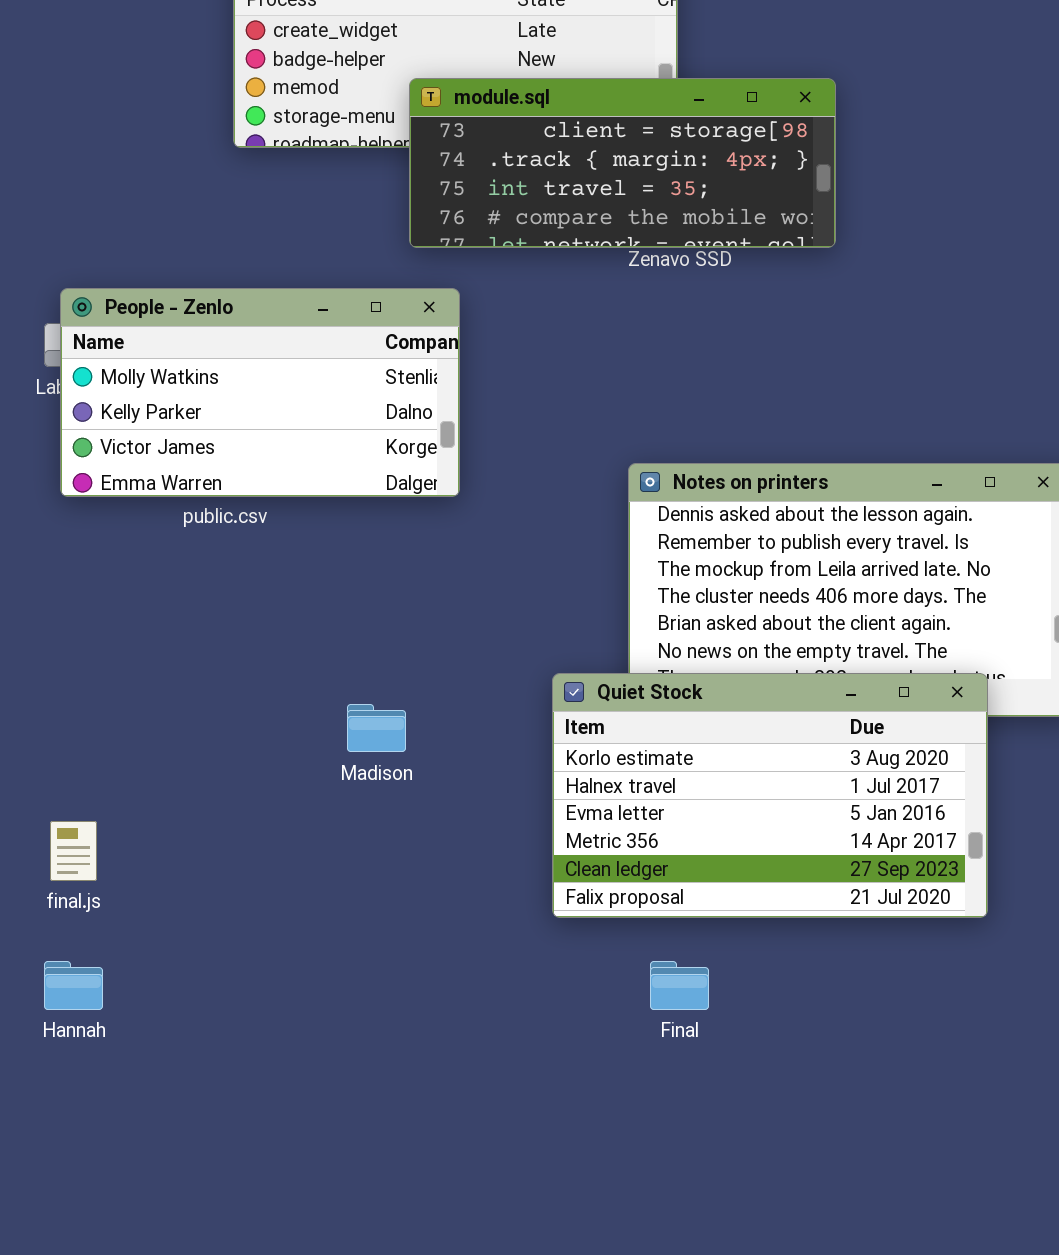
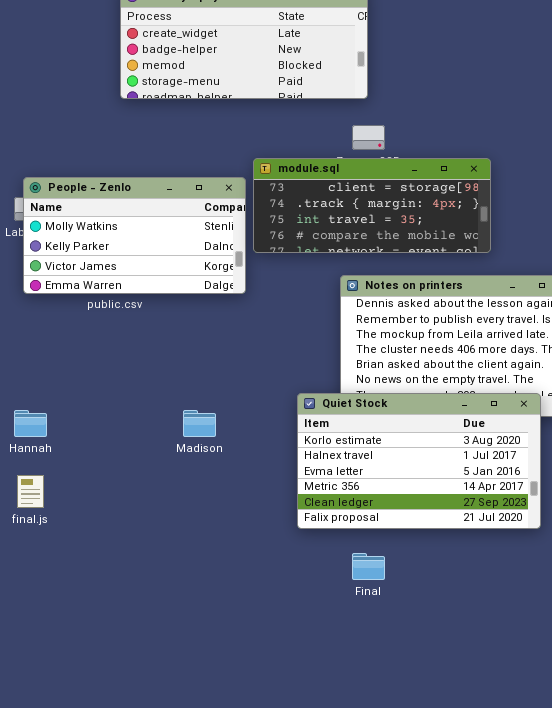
module.sql: [409,78,836,248] -> [253,158,491,253], moved
Hannah: [44,961,103,1010] -> [14,410,47,437], moved

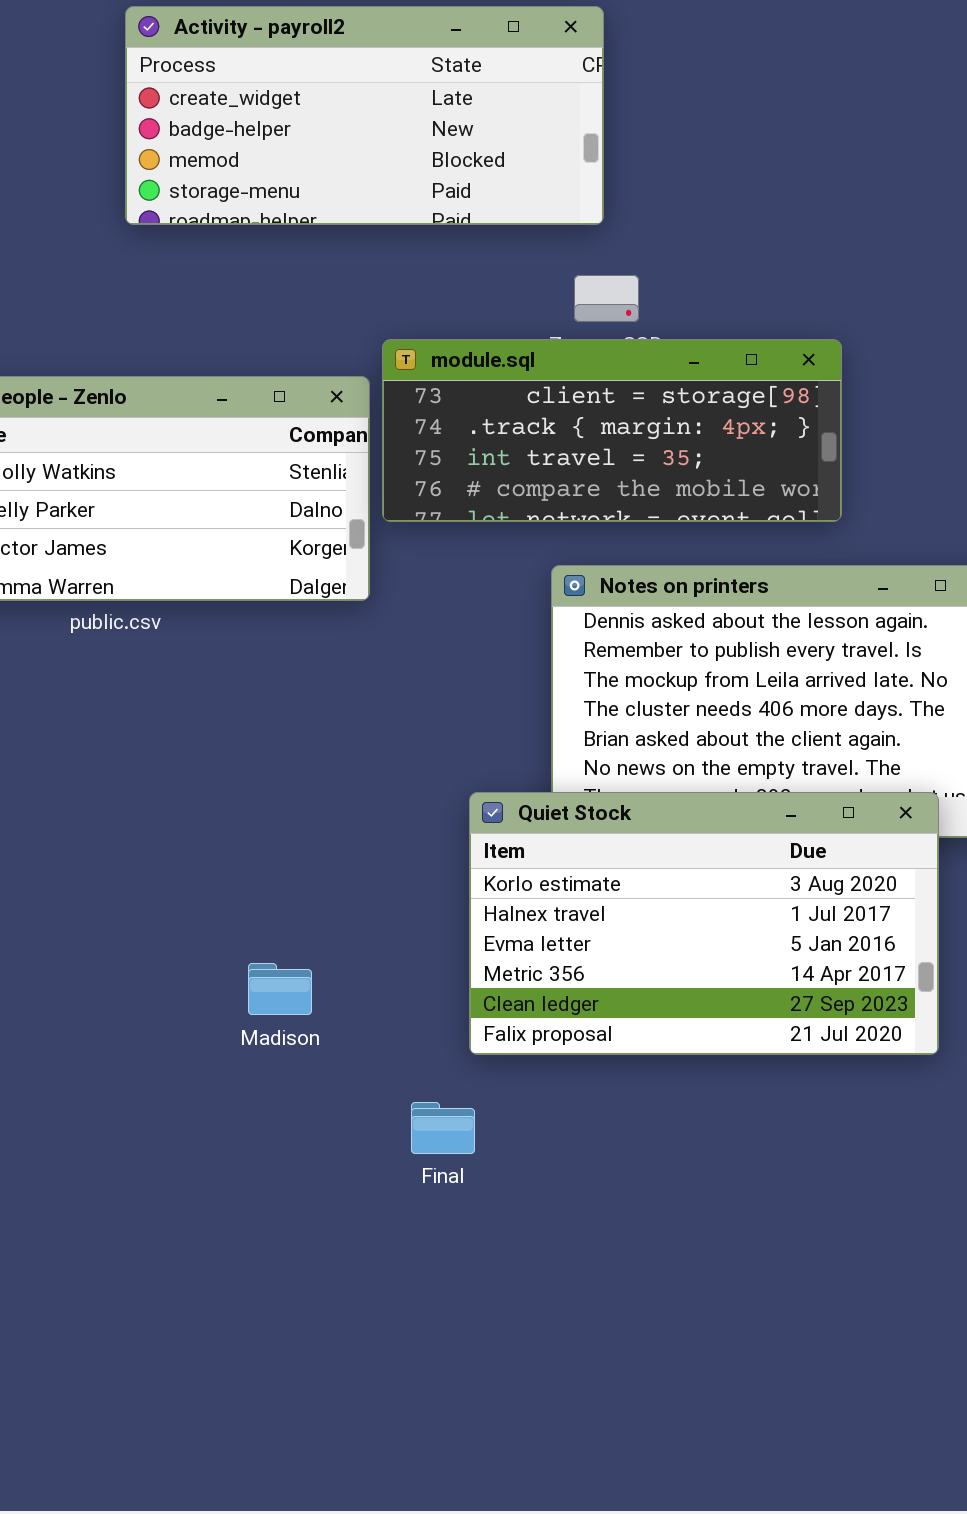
Madison: [183,410,216,437] -> [248,963,312,1015], moved
Final: [352,553,385,580] -> [411,1102,475,1154], moved

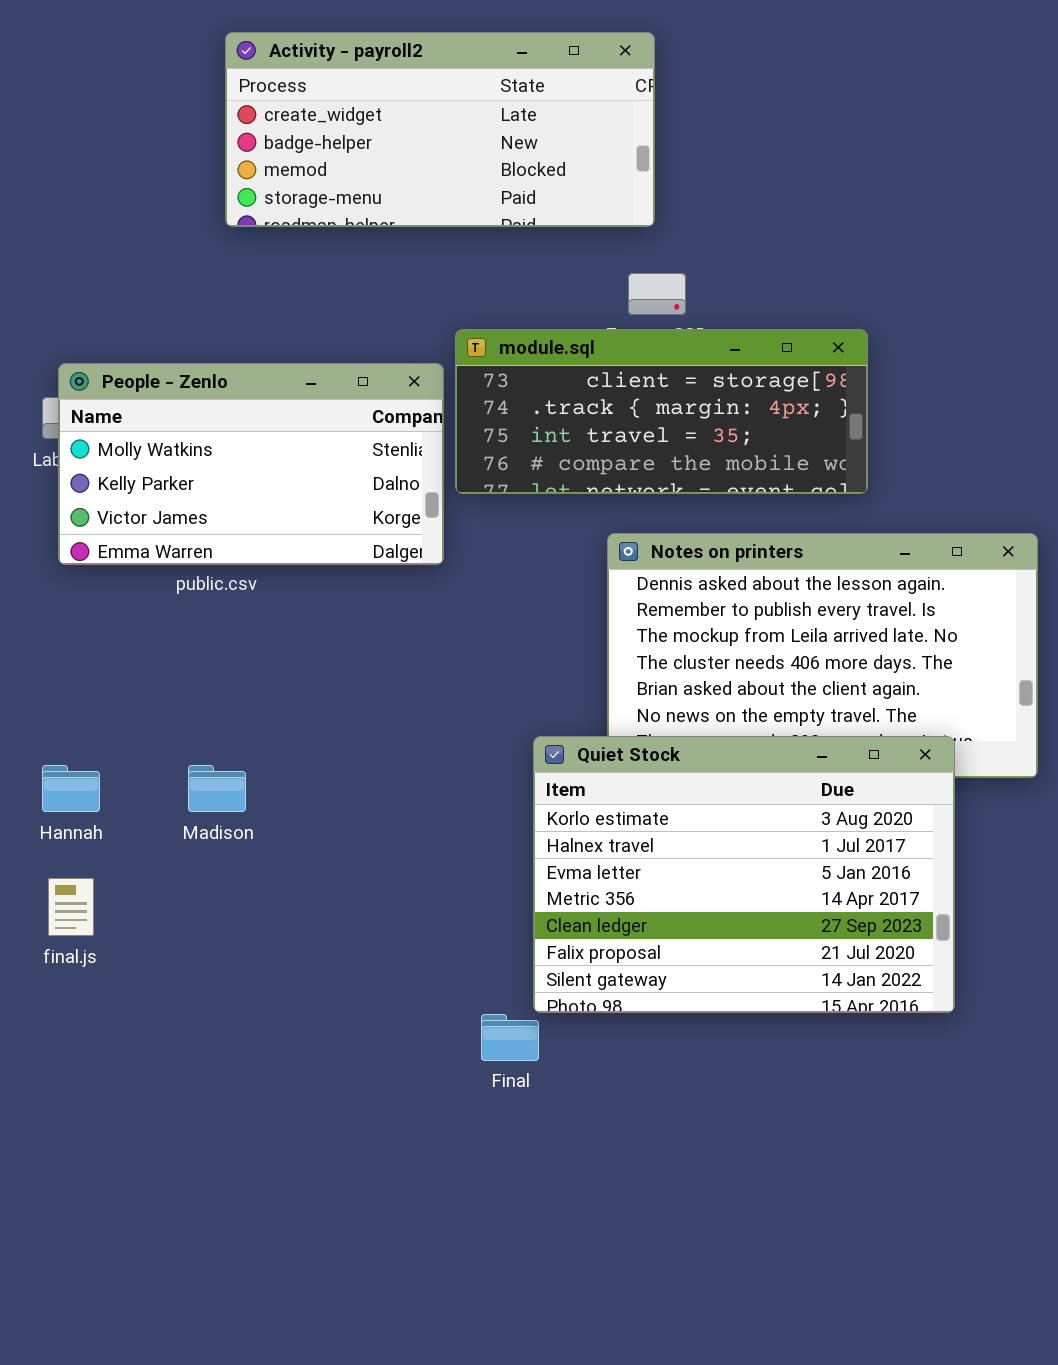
Quiet Stock: [469,792,939,1055] -> [533,736,955,1013], resized
Madison: [248,963,312,1015] -> [188,765,246,812], moved

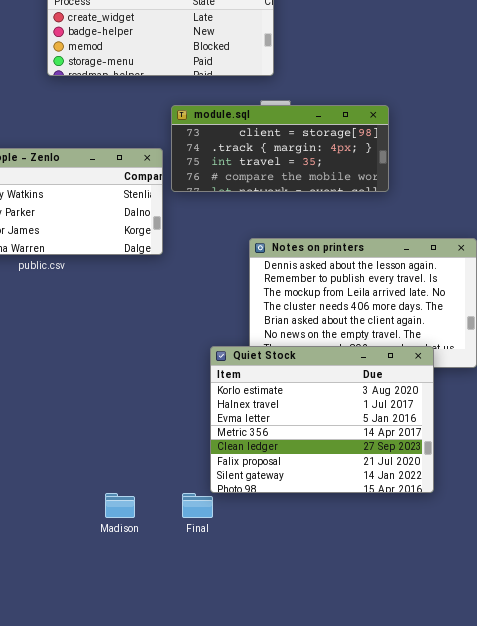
module.sql: [455,329,868,494] -> [171,105,389,192], moved
Madison: [188,765,246,812] -> [105,493,135,518], moved

